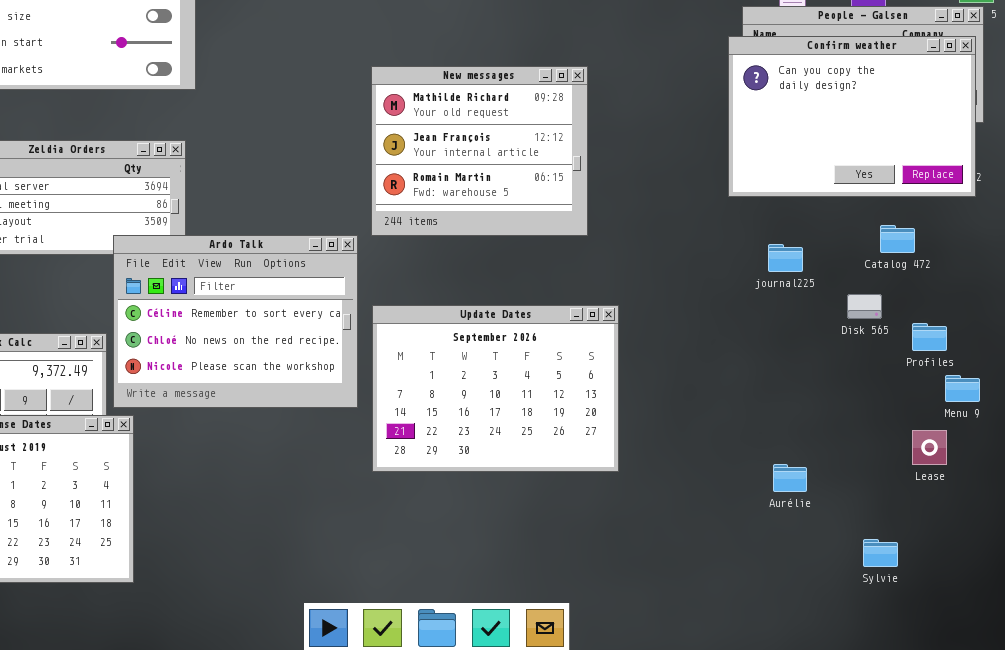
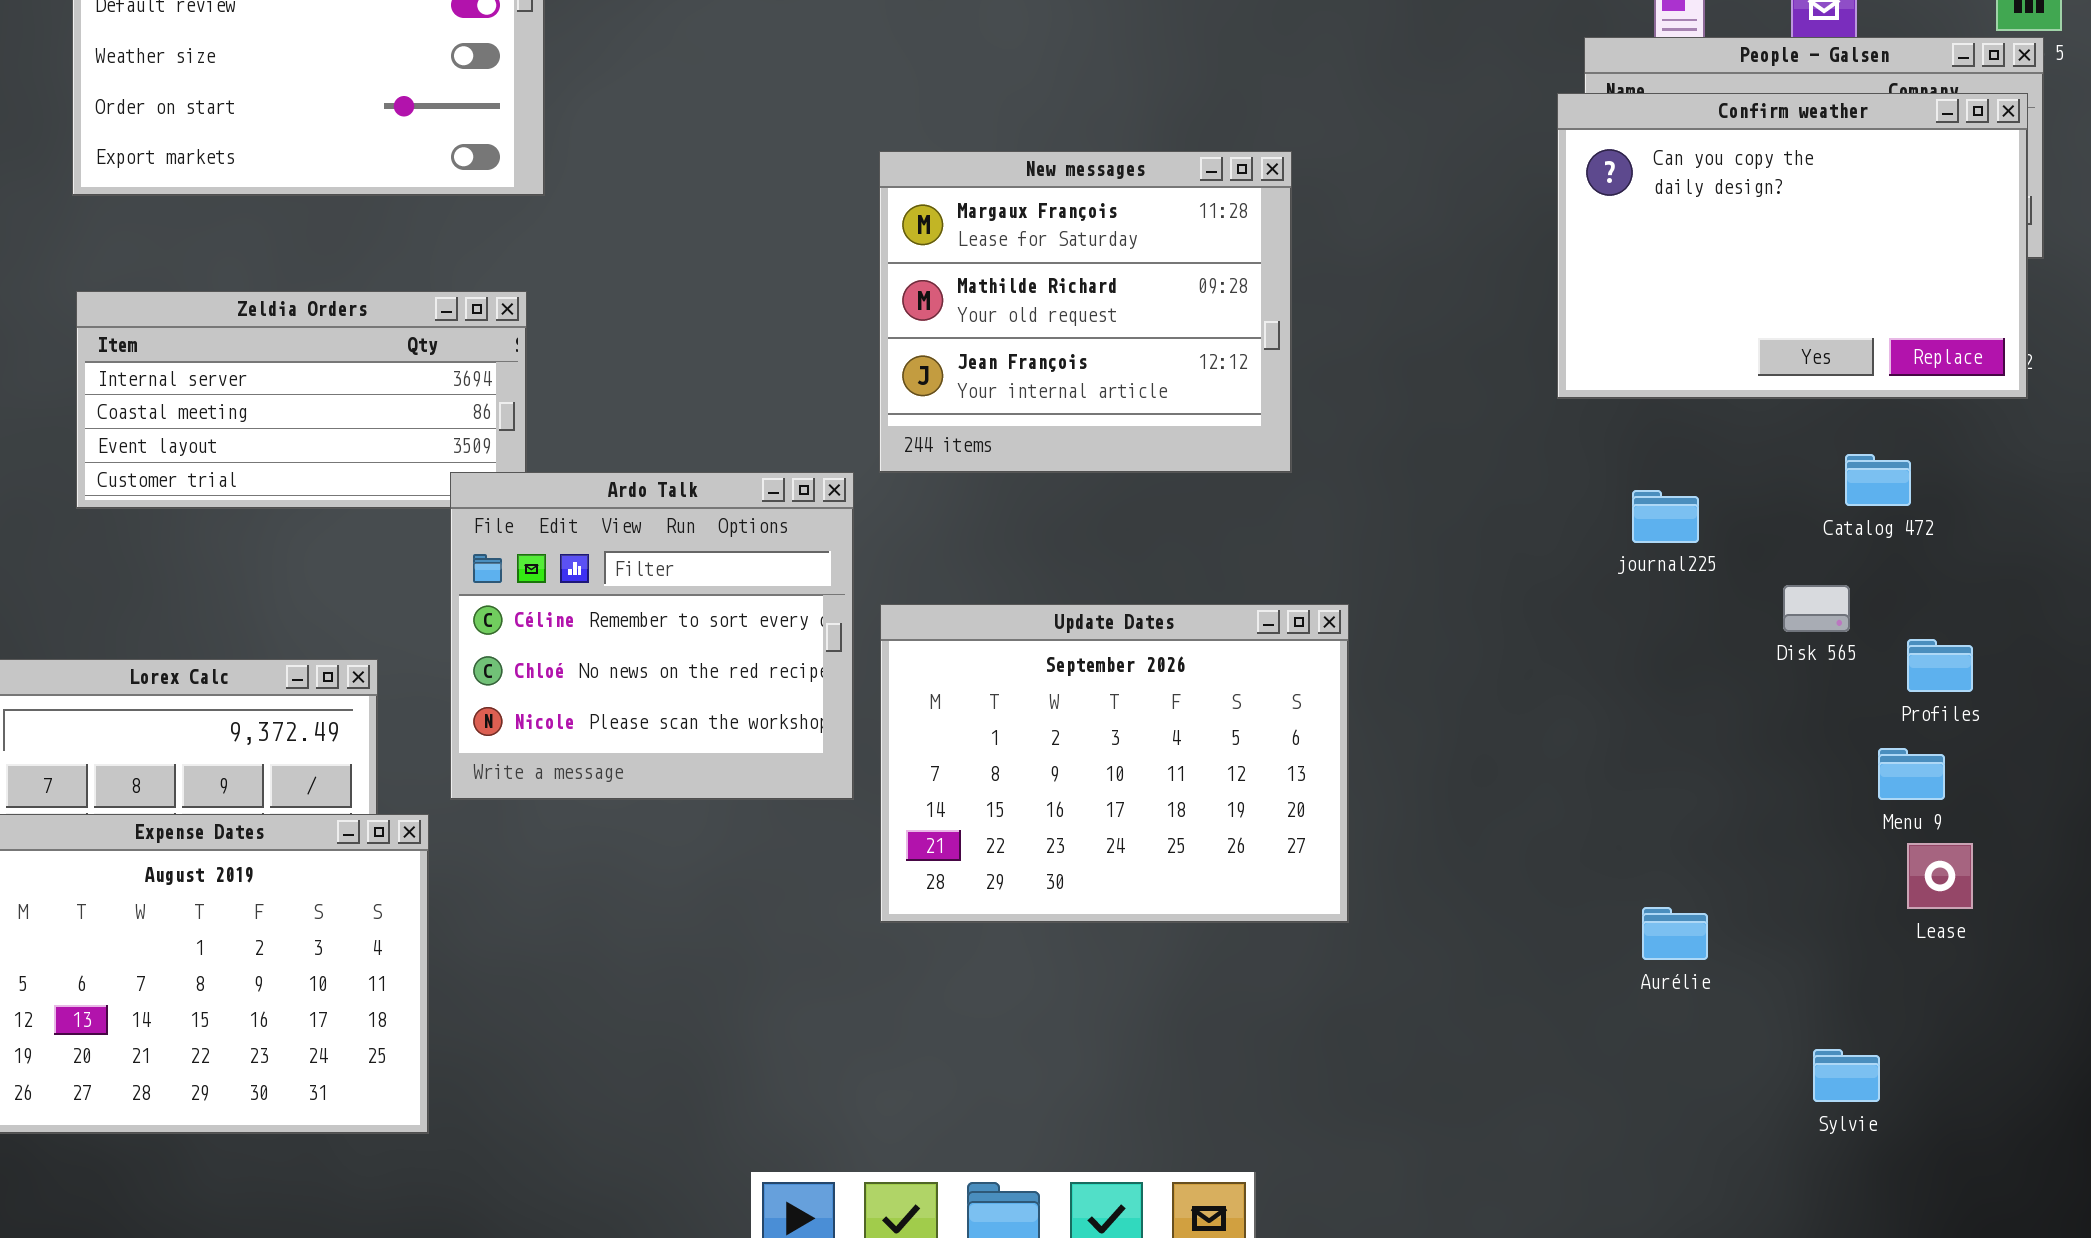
New messages: [371,66,588,236] -> [879,151,1292,473], scrolled up 1 row
Ardo Talk: [113,235,358,408] -> [450,472,854,800], resized
Menu 9: [945,375,980,402] -> [1878,748,1945,800], moved

